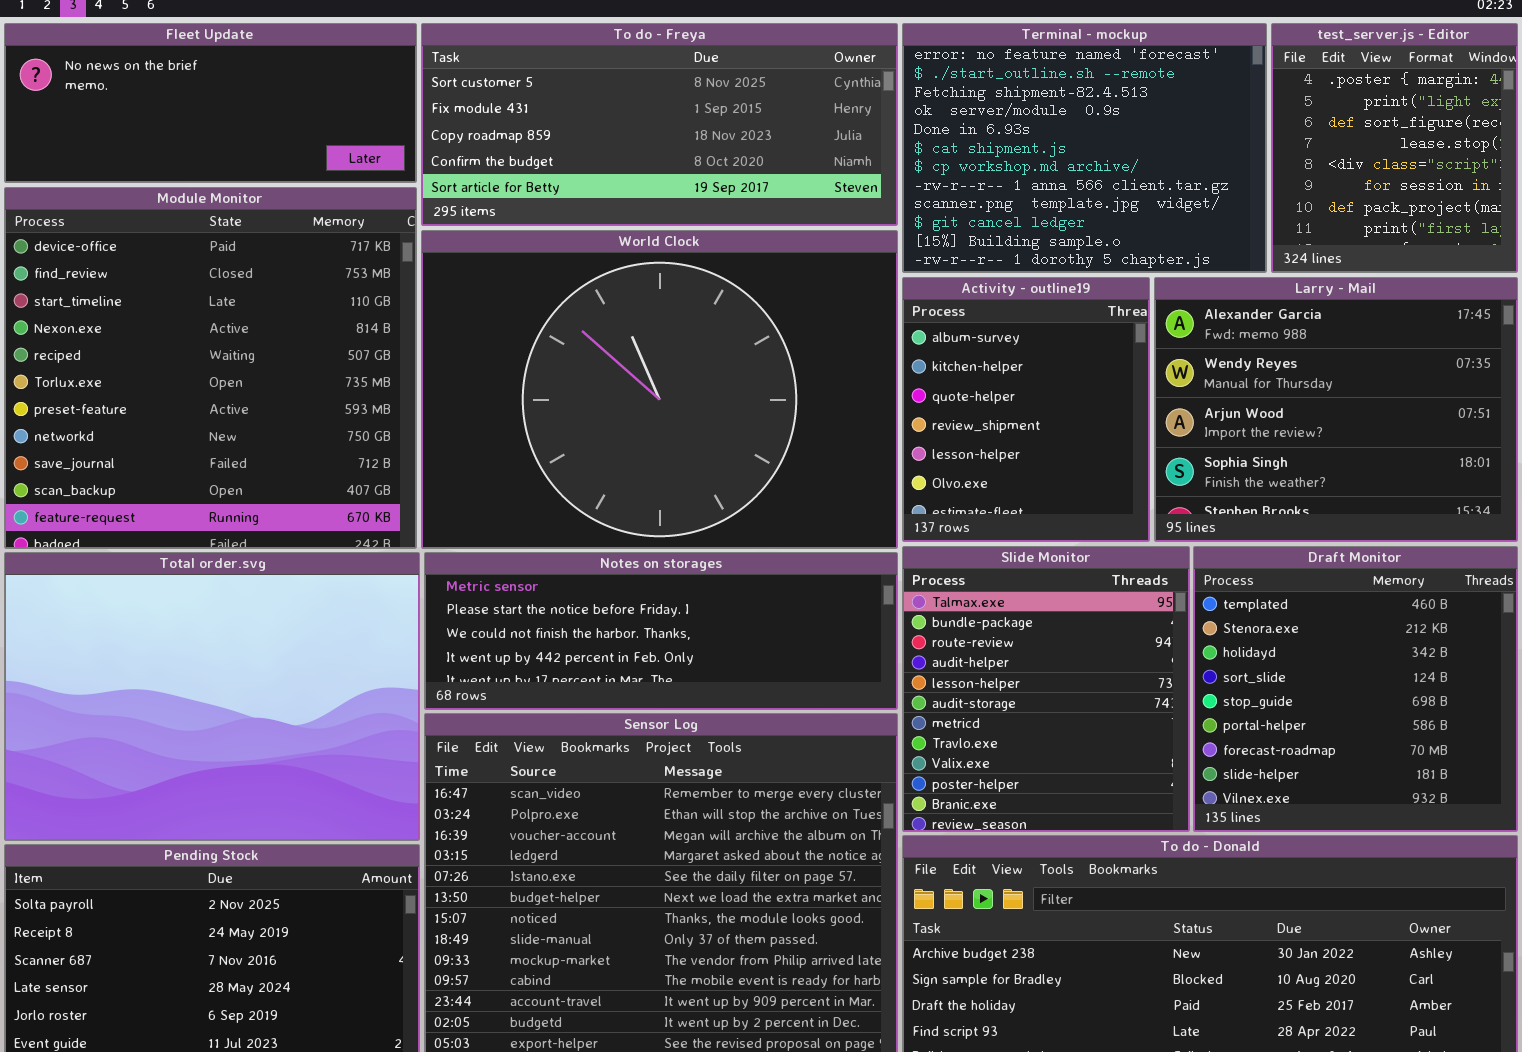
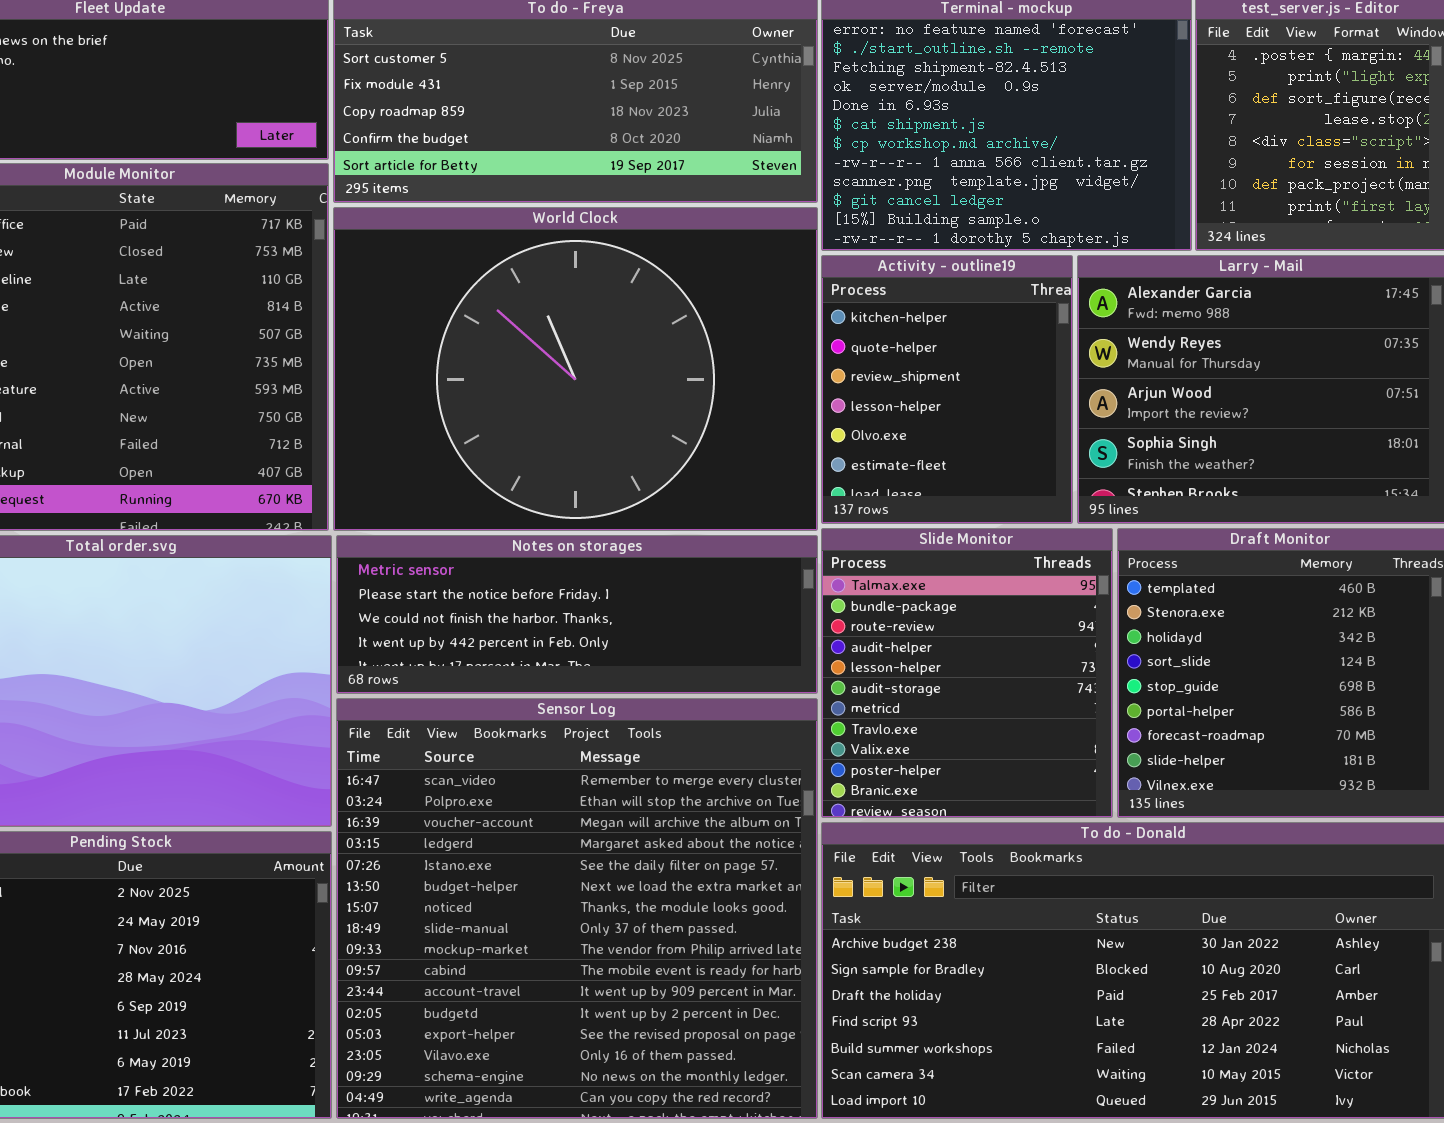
Activity - outline19: [902,277,1150,542] -> [821,255,1073,524], scrolled down 1 row

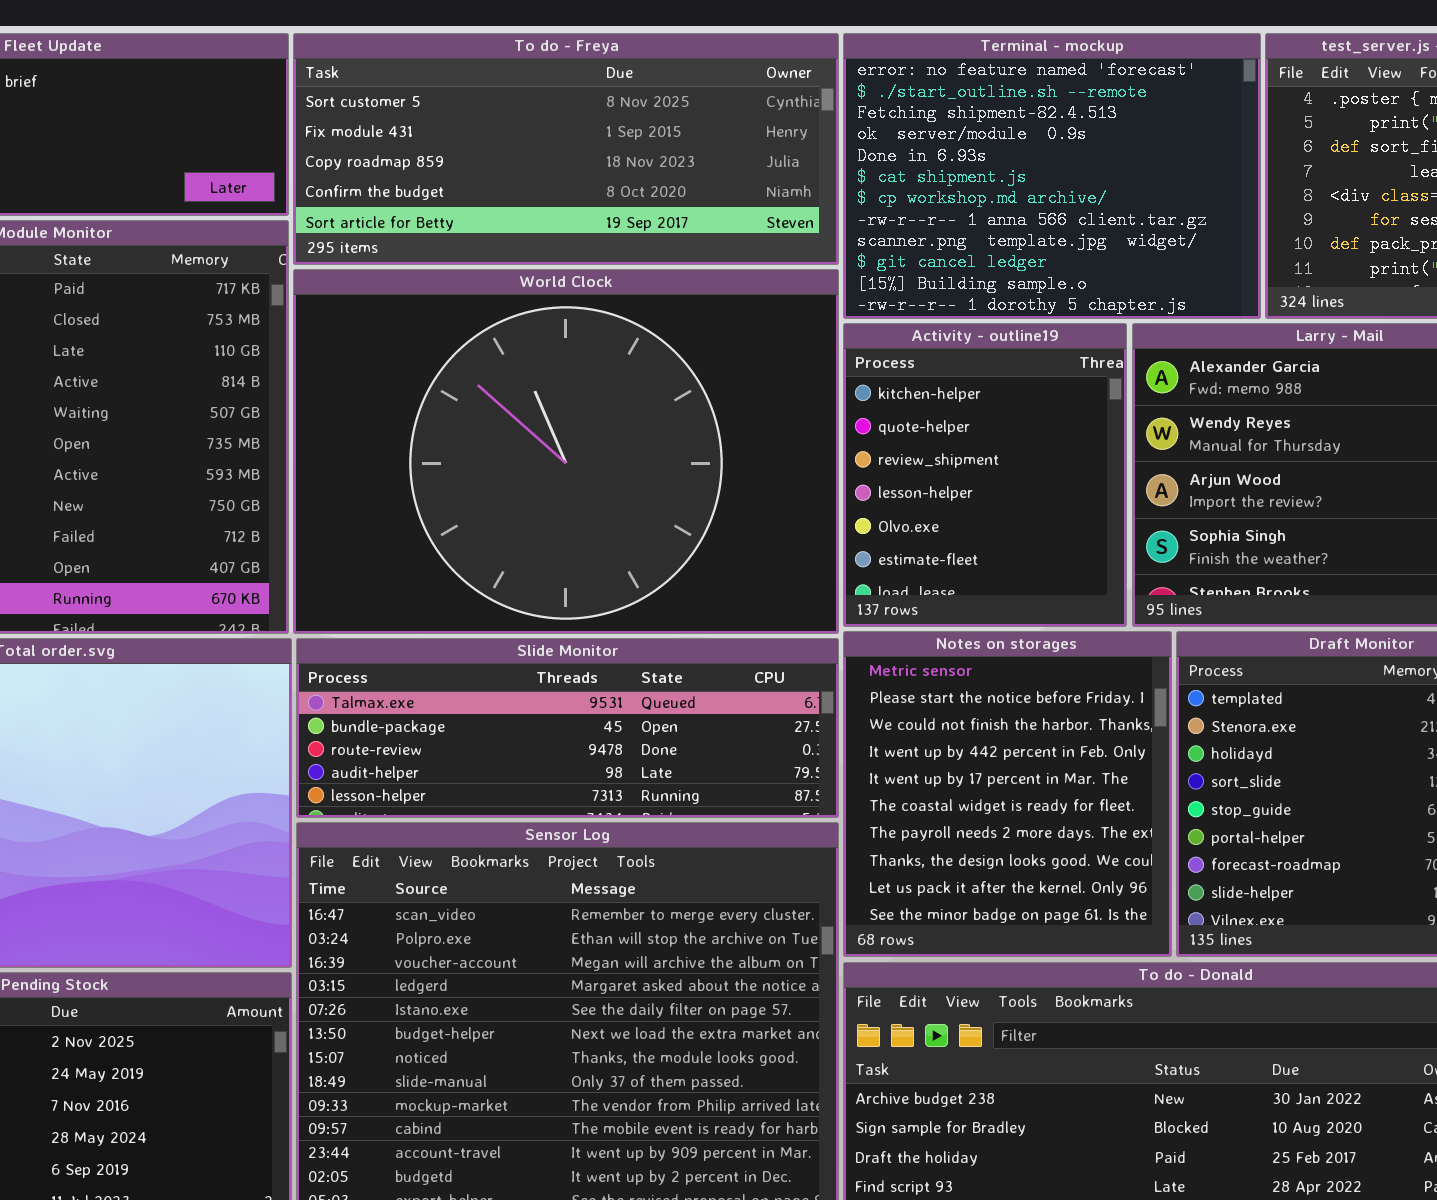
Slide Monitor: [821,528,1113,818] -> [296,638,839,818], moved, resized
Notes on storages: [336,535,818,694] -> [843,631,1172,957], moved, resized

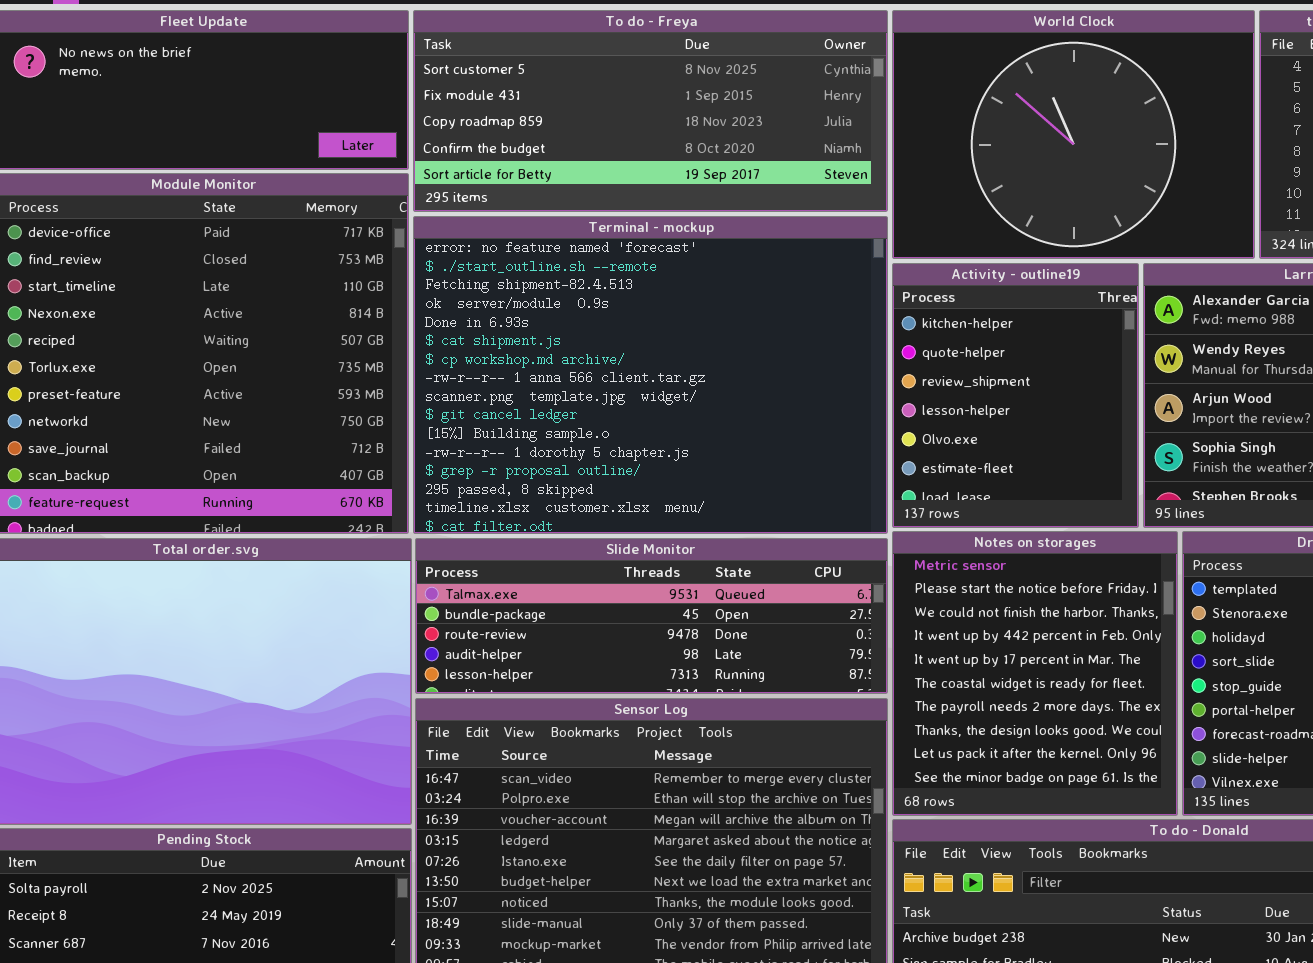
Terminal - mockup: [843,33,1261,319] -> [413,216,888,534], moved, resized
World Clock: [293,269,839,634] -> [892,10,1255,259], moved, resized

